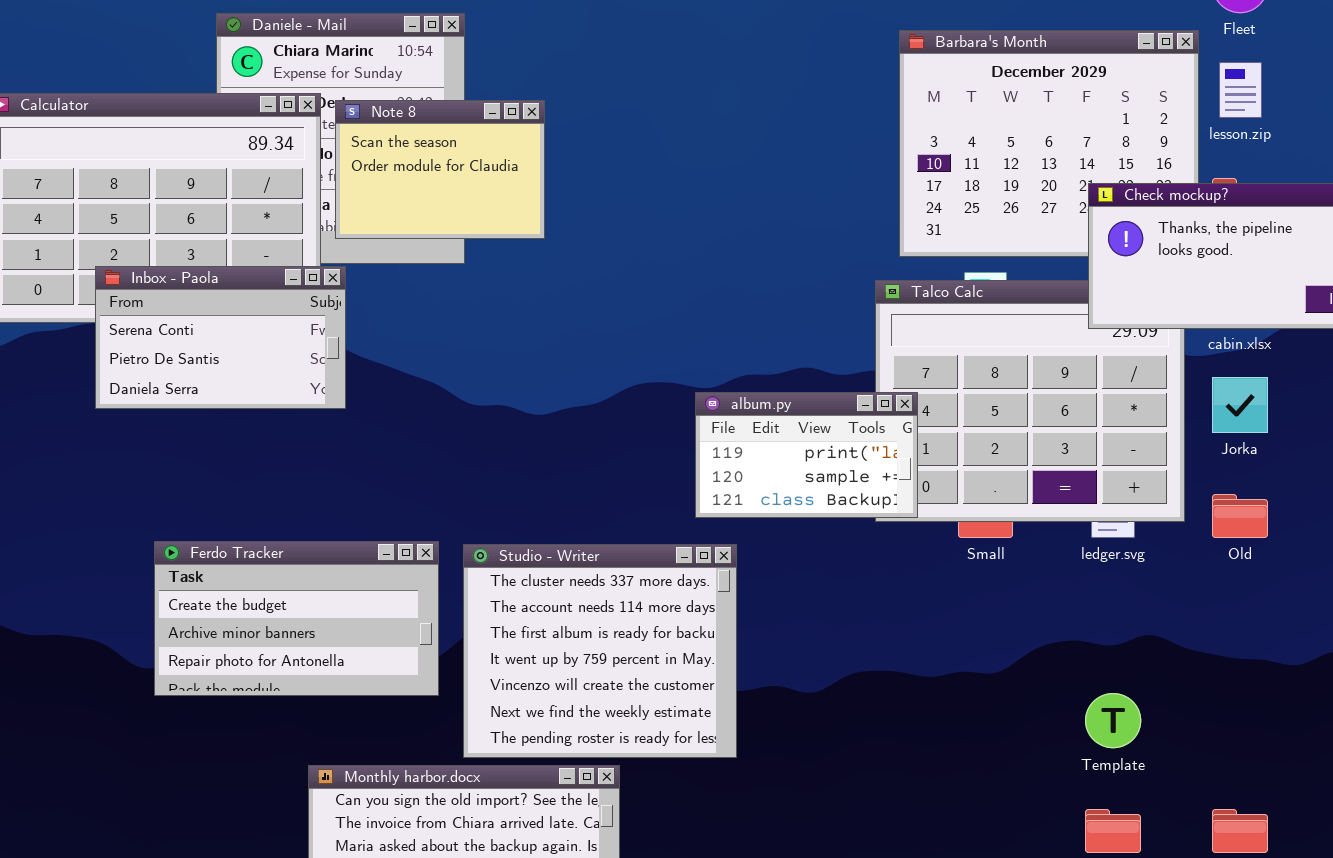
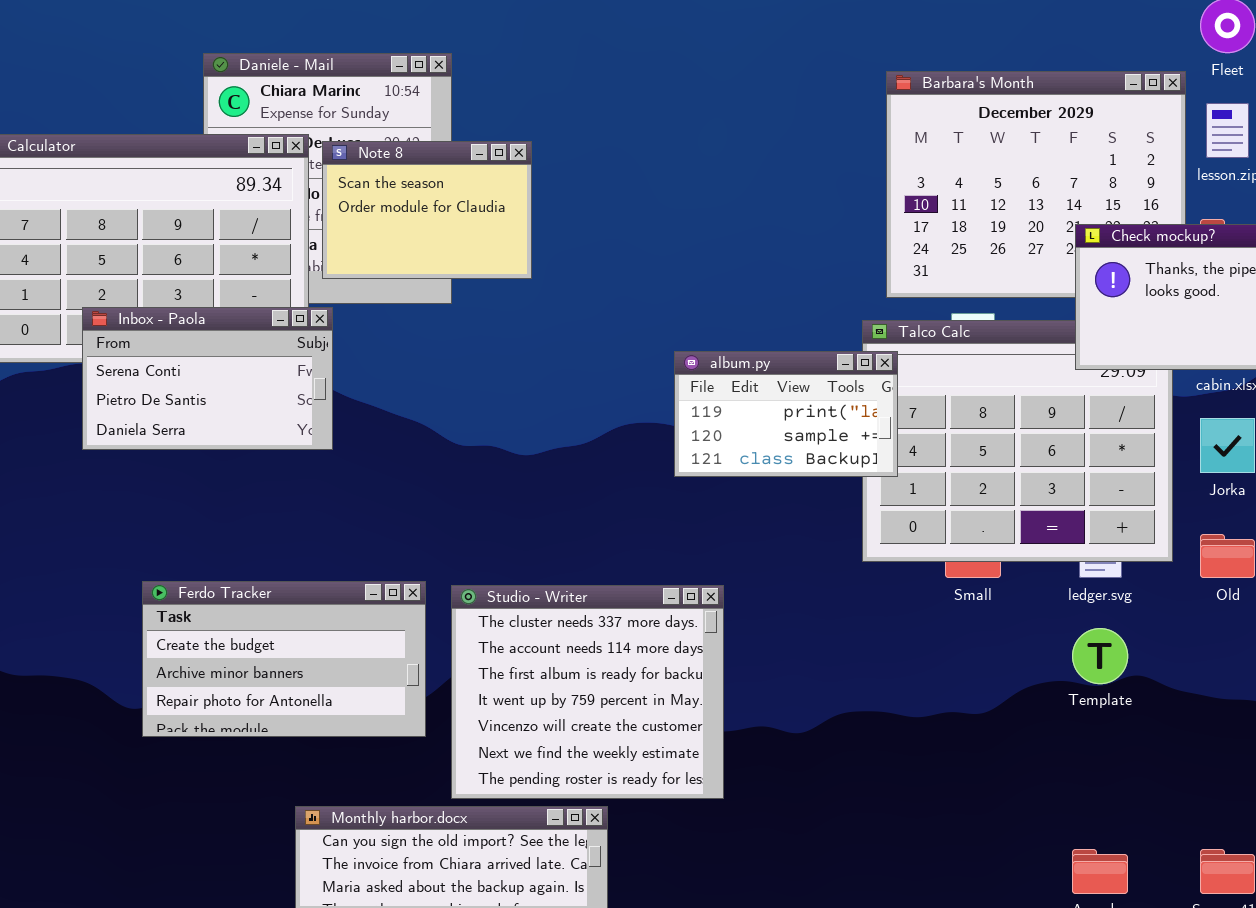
album.py: [695,392,918,518] -> [674,351,898,477], moved
Template: [1085,693,1141,748] -> [1072,628,1128,684], moved

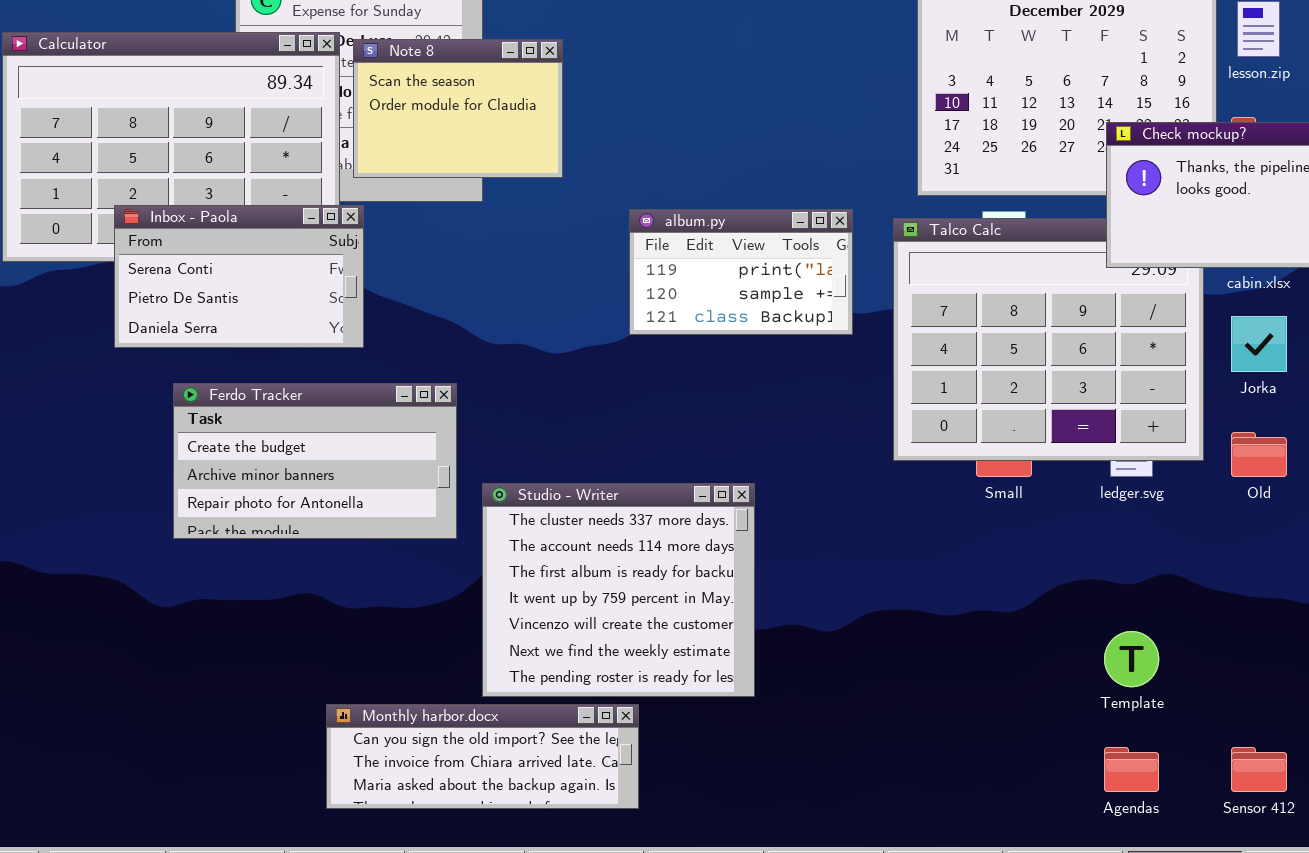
album.py: [674,351,898,477] -> [629,209,853,335], moved
Ferdo Tracker: [142,581,426,737] -> [173,383,457,539], moved
Template: [1072,628,1128,684] -> [1104,631,1159,687], moved

